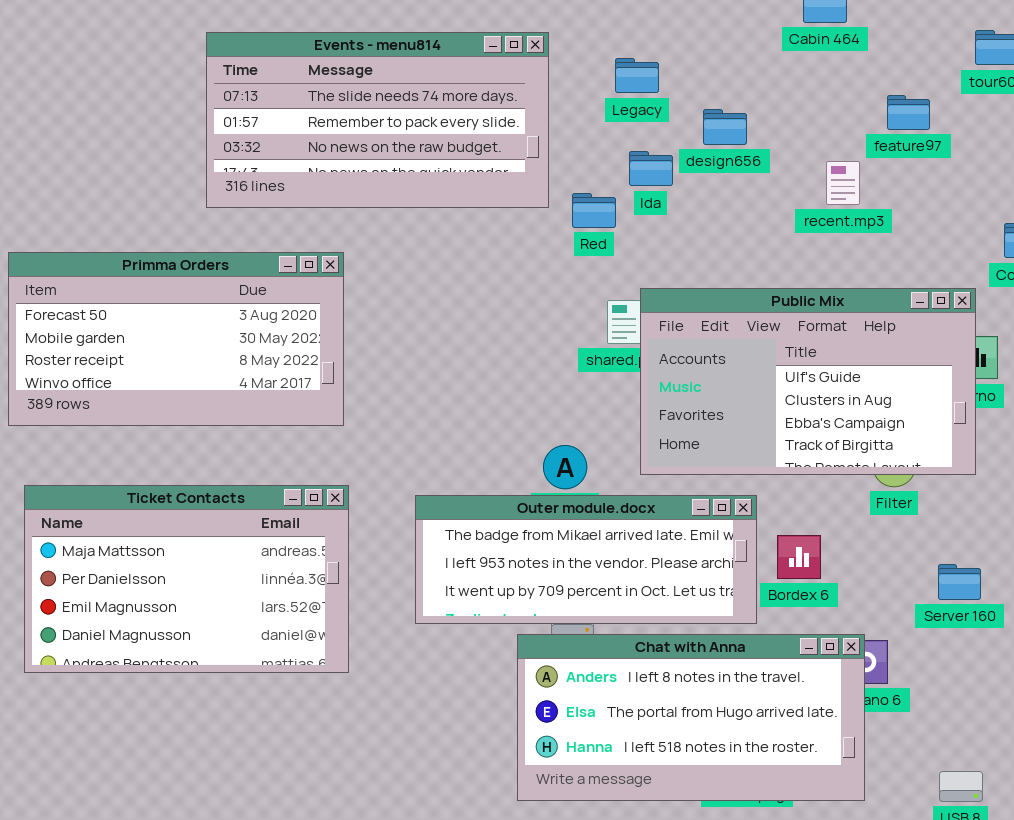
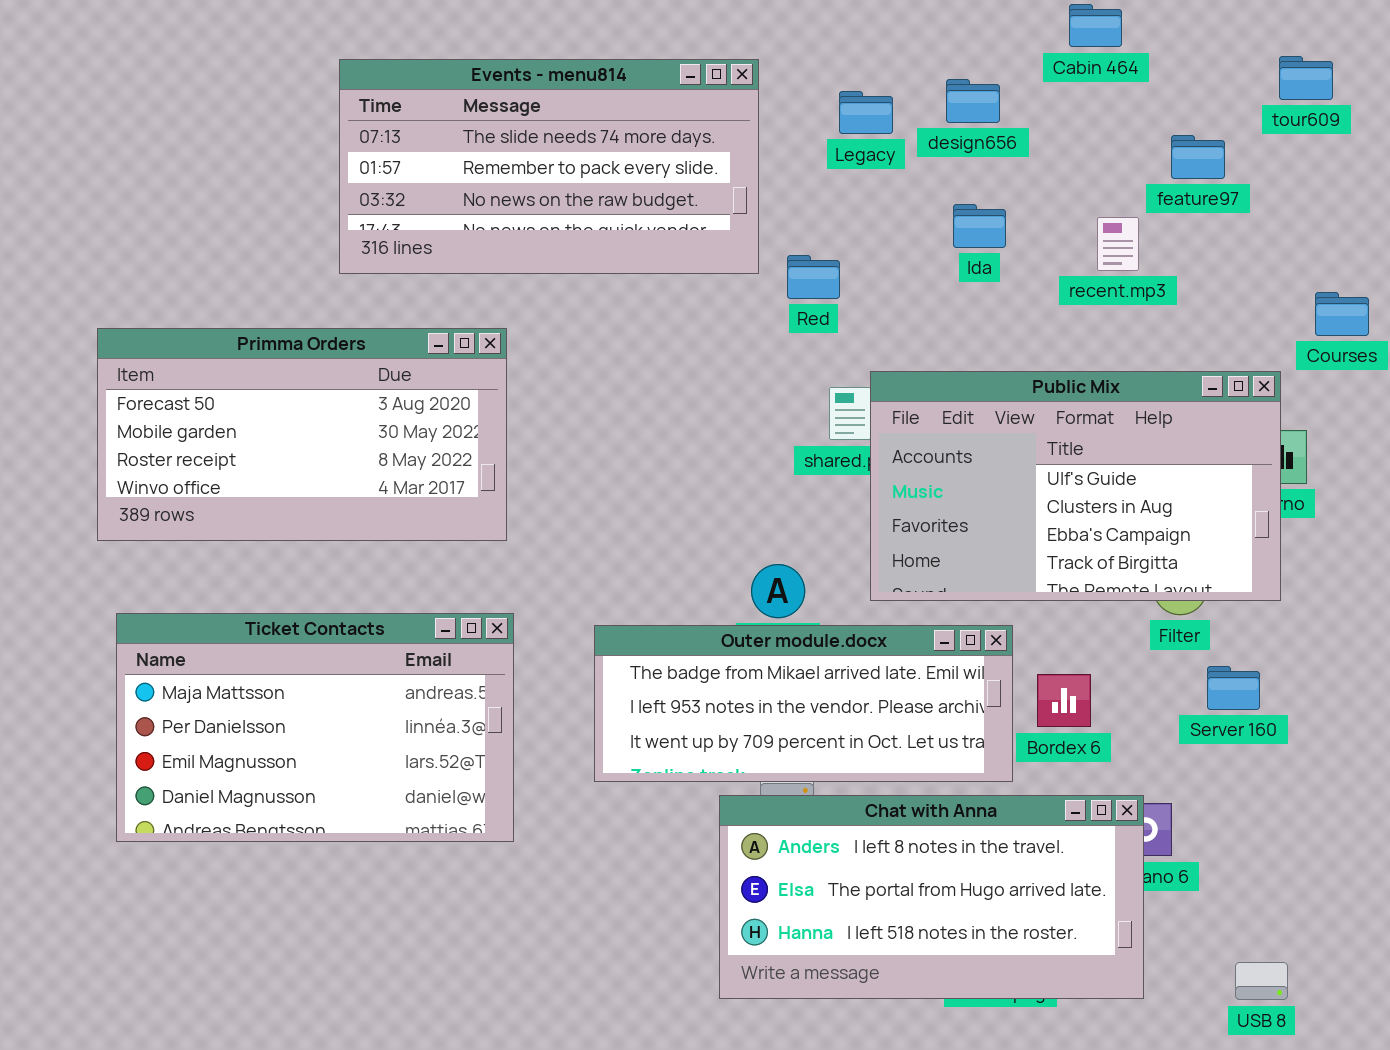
design656: [703,109,747,145] -> [946,79,1000,123], moved
Ida: [629,151,673,186] -> [953,204,1006,248], moved
Server 160: [938,564,981,600] -> [1207,666,1260,710], moved

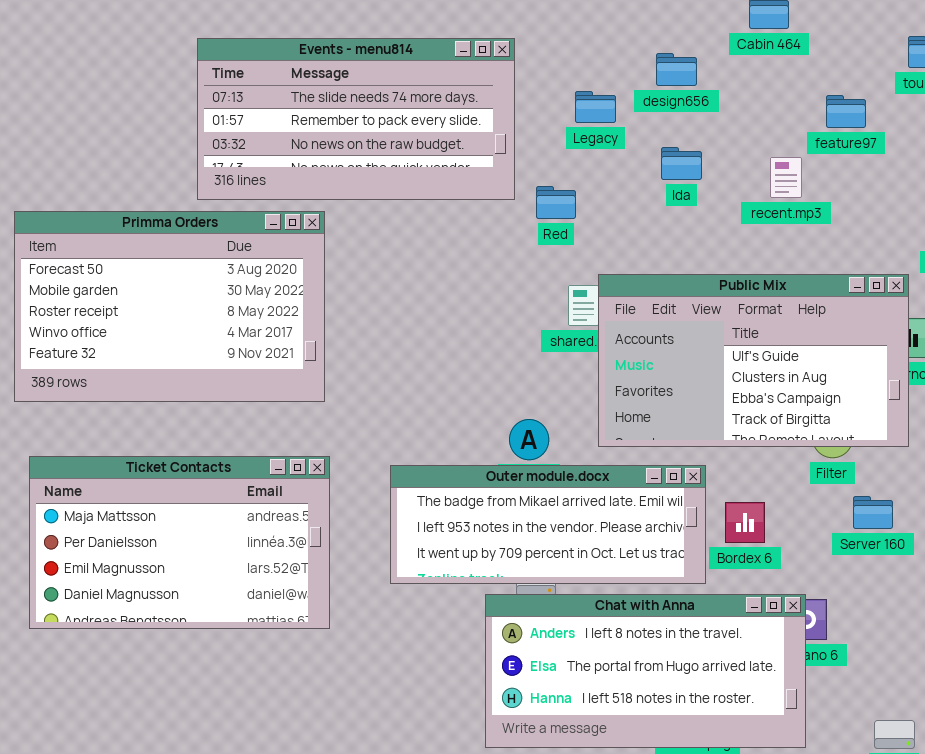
Legacy: [839,91,893,134] -> [575,91,616,123], moved
Primma Orders: [97,328,507,541] -> [14,211,325,402], resized

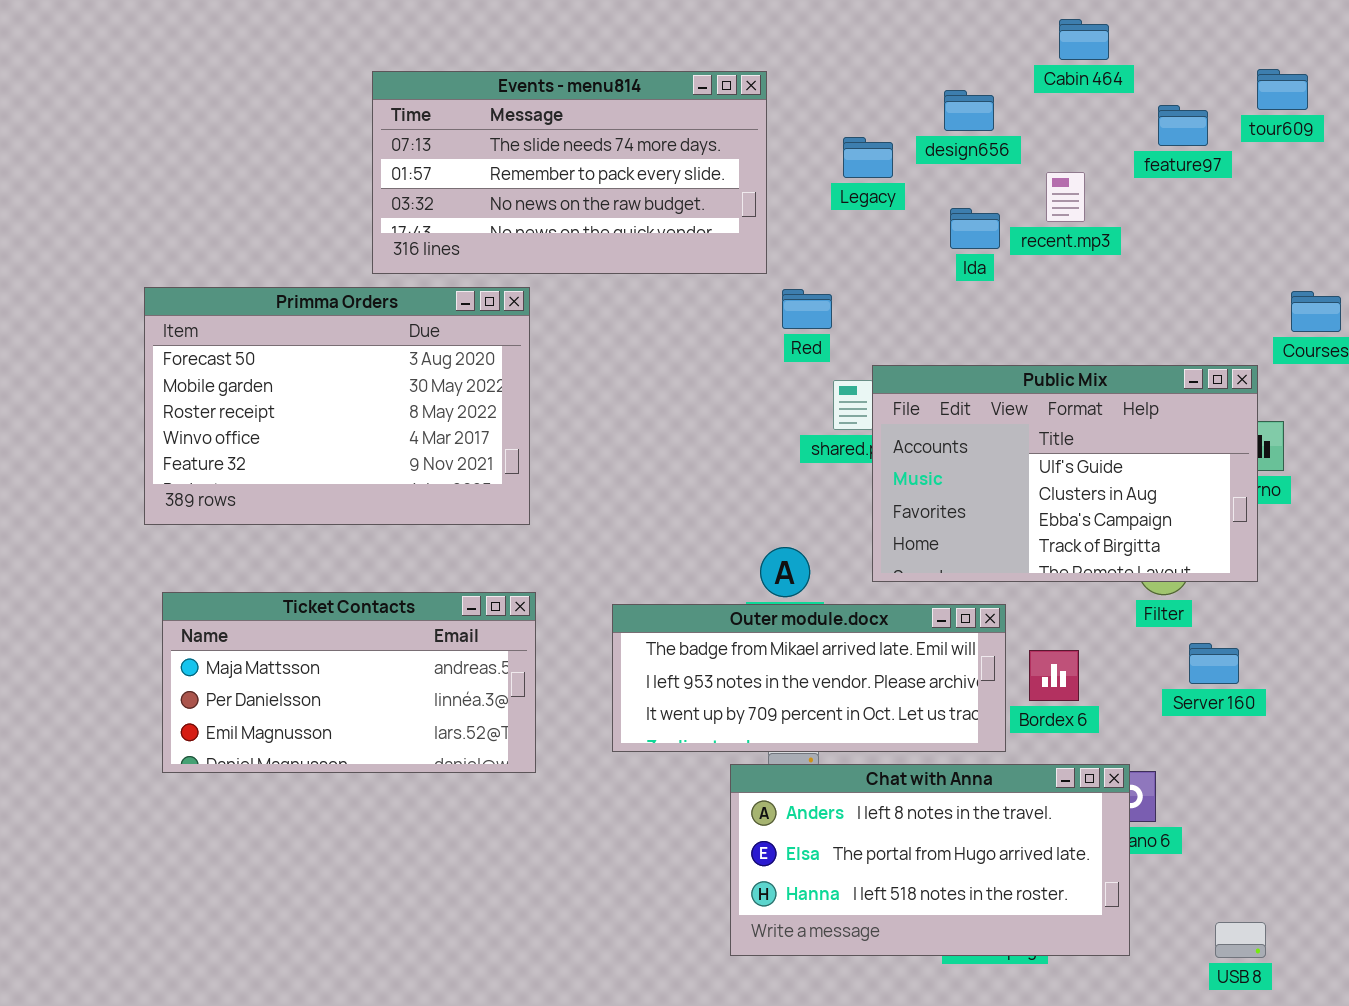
feature97: [826,95,866,128] -> [1158,105,1208,146], moved
recent.mp3: [770,157,802,198] -> [1046,172,1085,222], moved
Red: [536,186,576,219] -> [782,289,832,329], moved
Ticket Contacts: [29,456,330,629] -> [162,592,536,773], resized

